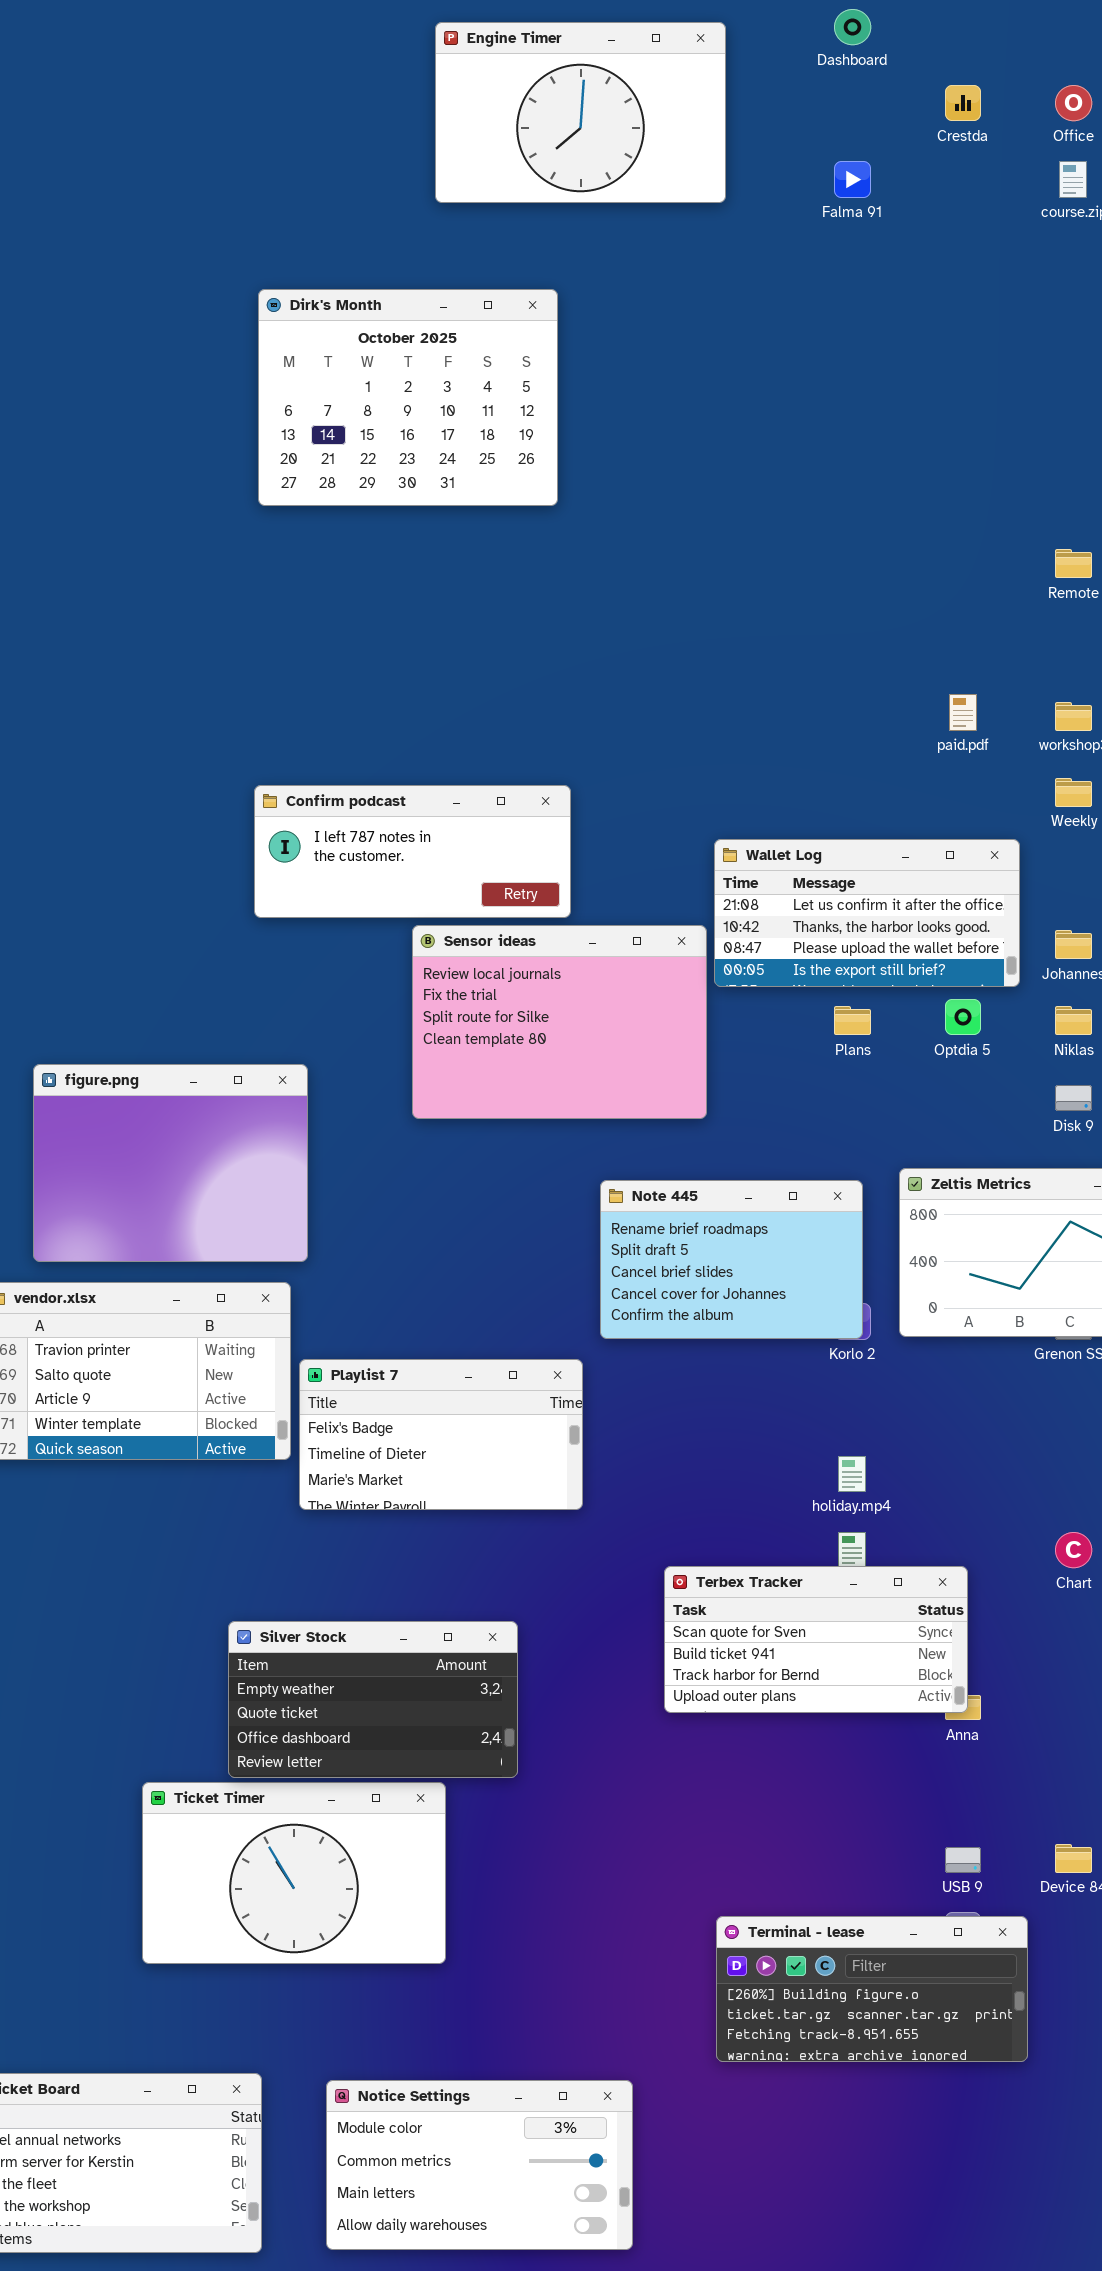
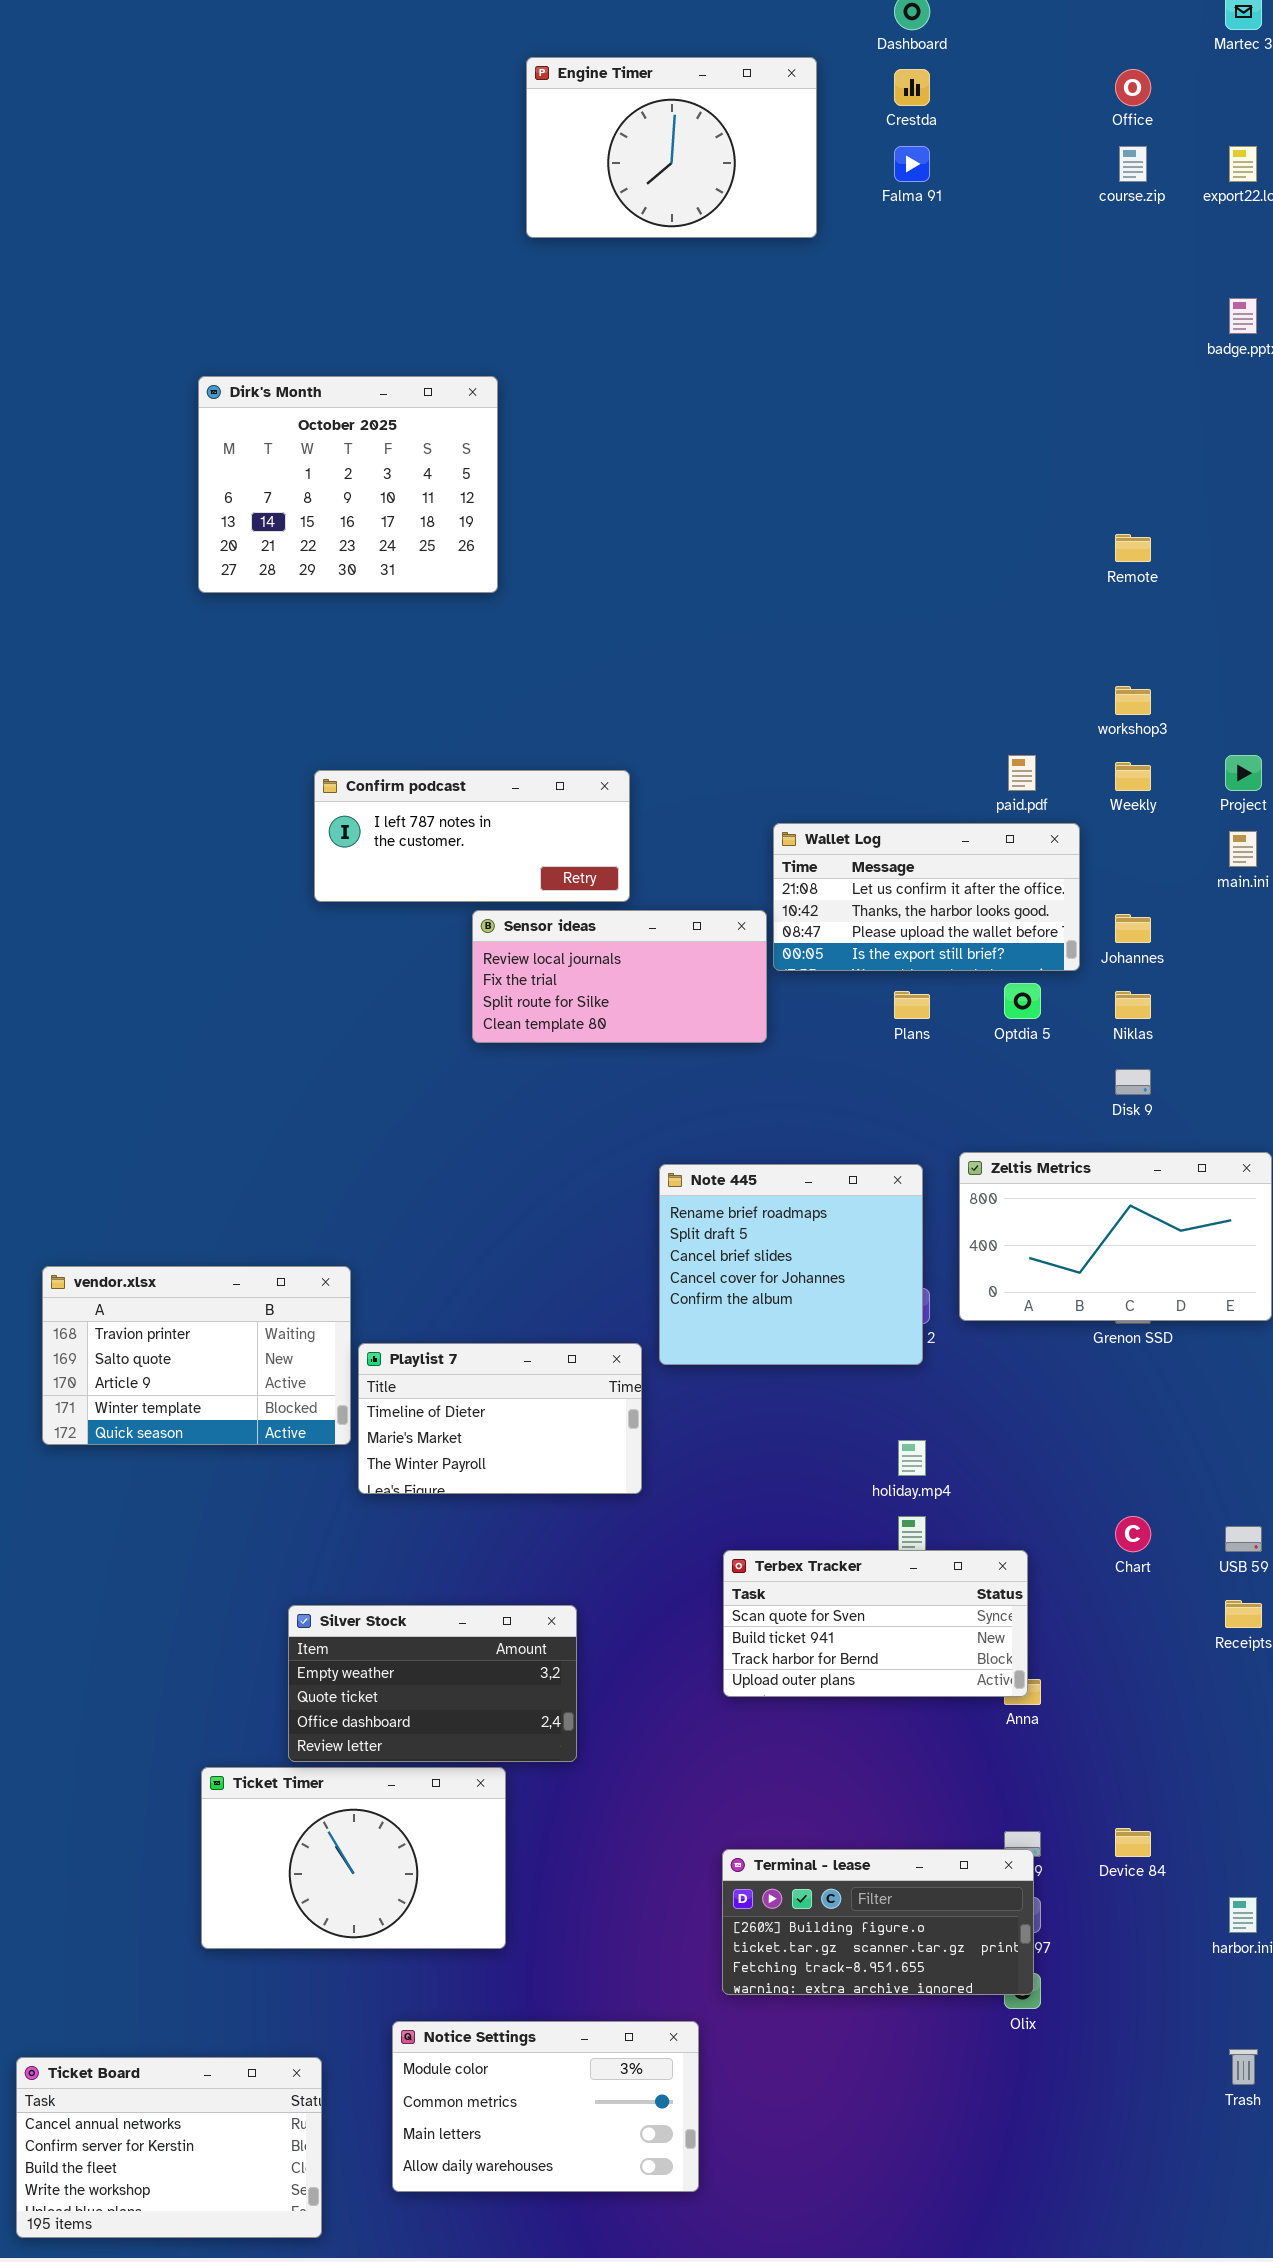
Engine Timer: [435,22,726,203] -> [526,57,817,238], moved
Crestda: [945,85,981,121] -> [894,69,930,106], moved
Dirk's Month: [258,289,558,506] -> [198,376,498,593], moved
paid.pdf: [949,694,977,731] -> [1008,755,1036,791], moved
Sensor ideas: [412,925,707,1119] -> [472,910,767,1043], resized
figure.png: [33,1064,308,1262] -> none, closed
Note 445: [600,1180,863,1339] -> [659,1164,923,1365], resized
Playlist 7: [299,1359,583,1510] -> [358,1343,642,1494], scrolled down 1 row
Terminal - lease: [716,1916,1028,2062] -> [722,1849,1034,1995], moved
Notice Settings: [326,2080,633,2250] -> [392,2021,699,2192], moved

